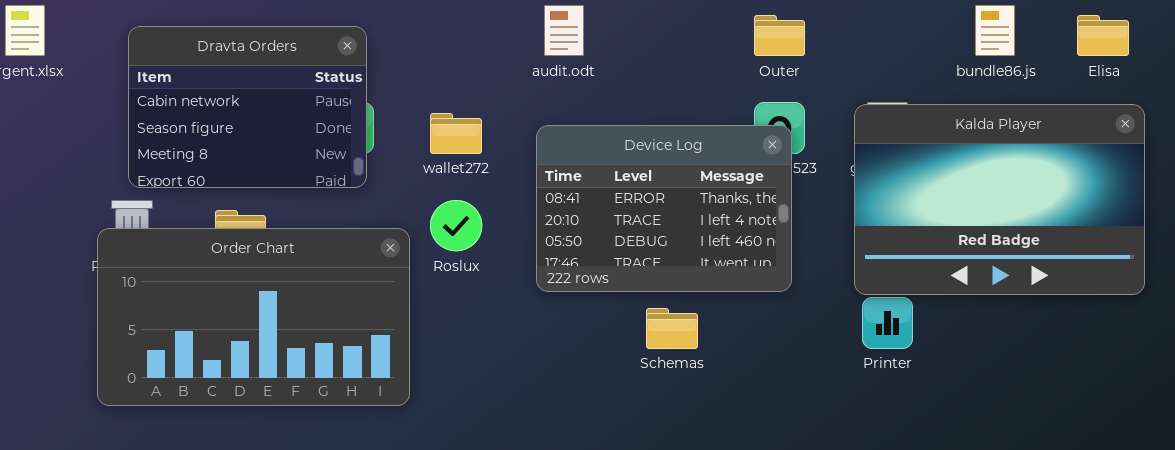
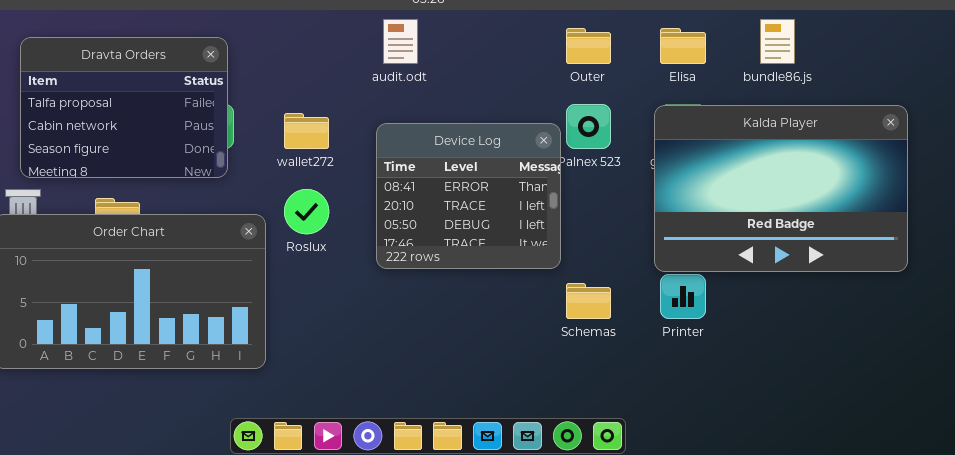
Elisa: [1077,15,1129,56] -> [660,28,706,64], moved
Dravta Orders: [128,26,367,188] -> [20,37,228,178], scrolled up 1 row
Device Log: [536,125,792,292] -> [376,123,561,269], resized
Schemas: [646,308,698,349] -> [566,283,611,319], moved

